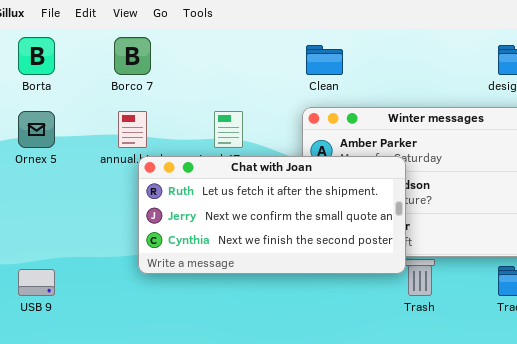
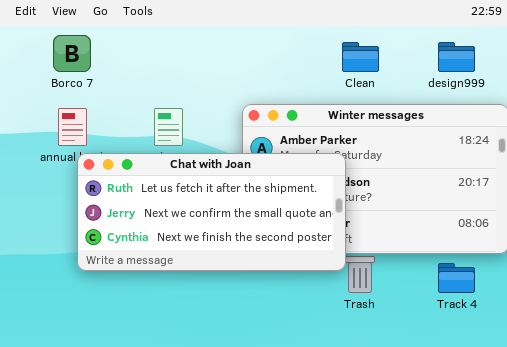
Clean: [306,45,343,75] -> [342,42,379,72], moved

